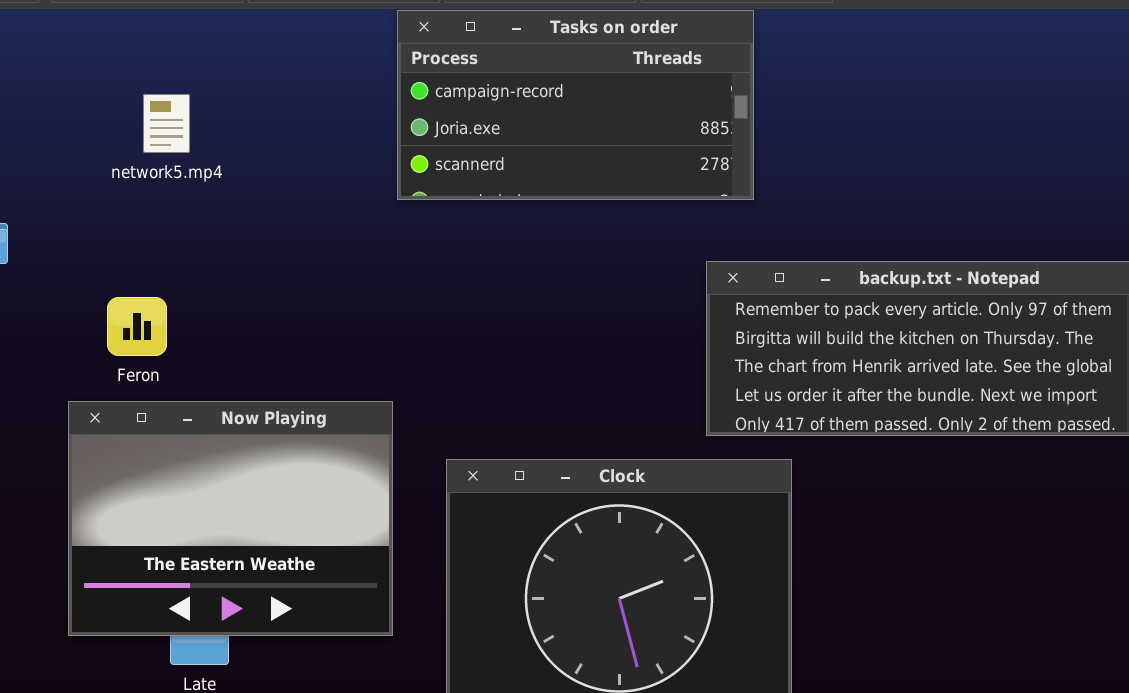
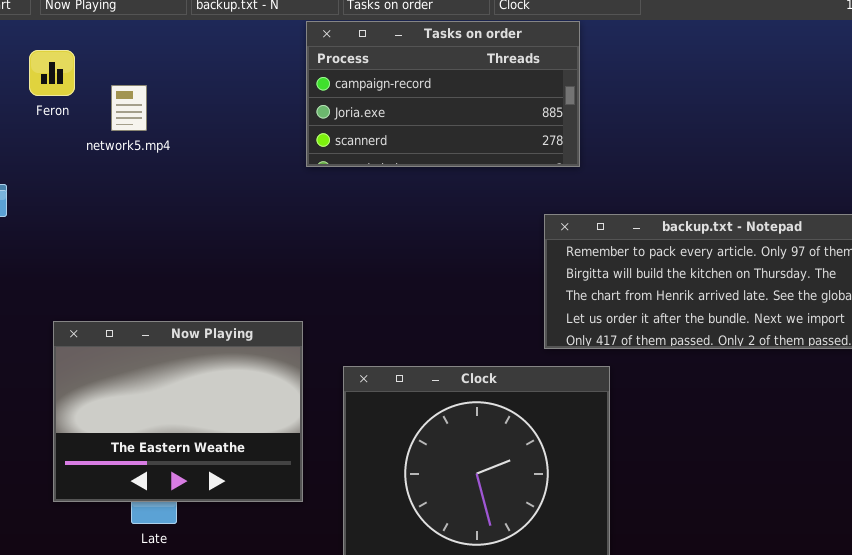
Feron: [107,297,167,356] -> [29,50,75,96], moved

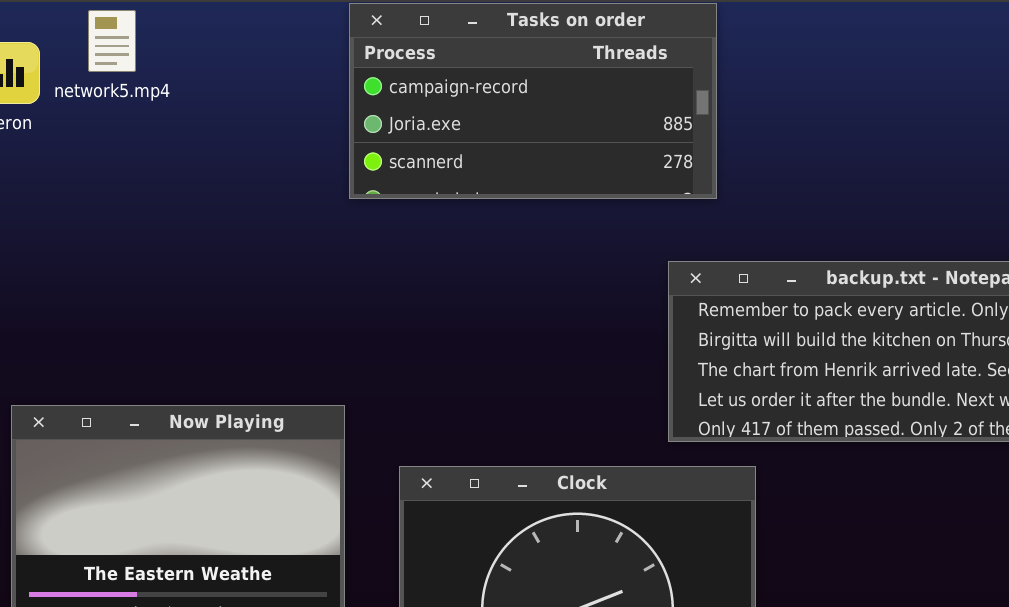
network5.mp4: [111,85,147,131] -> [88,10,136,72], moved

